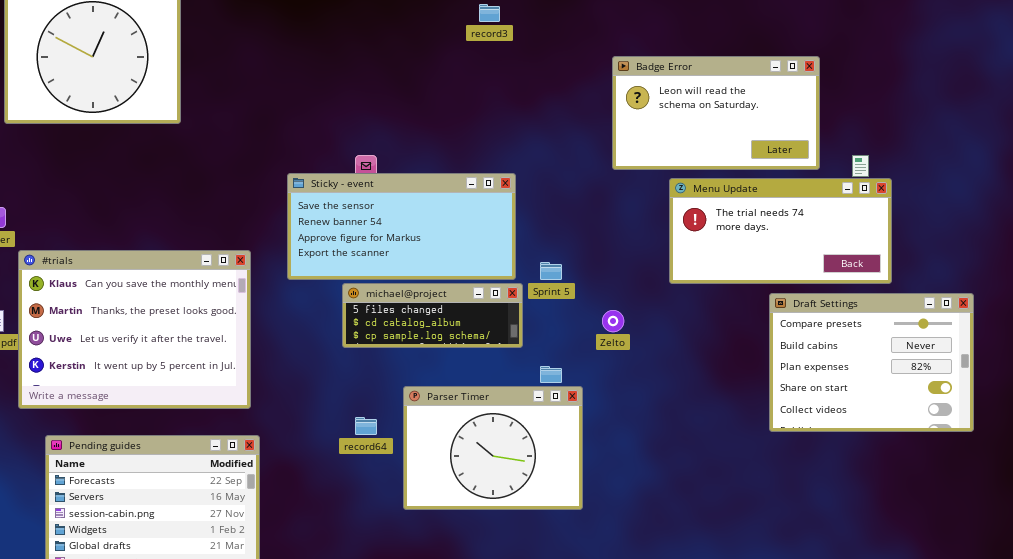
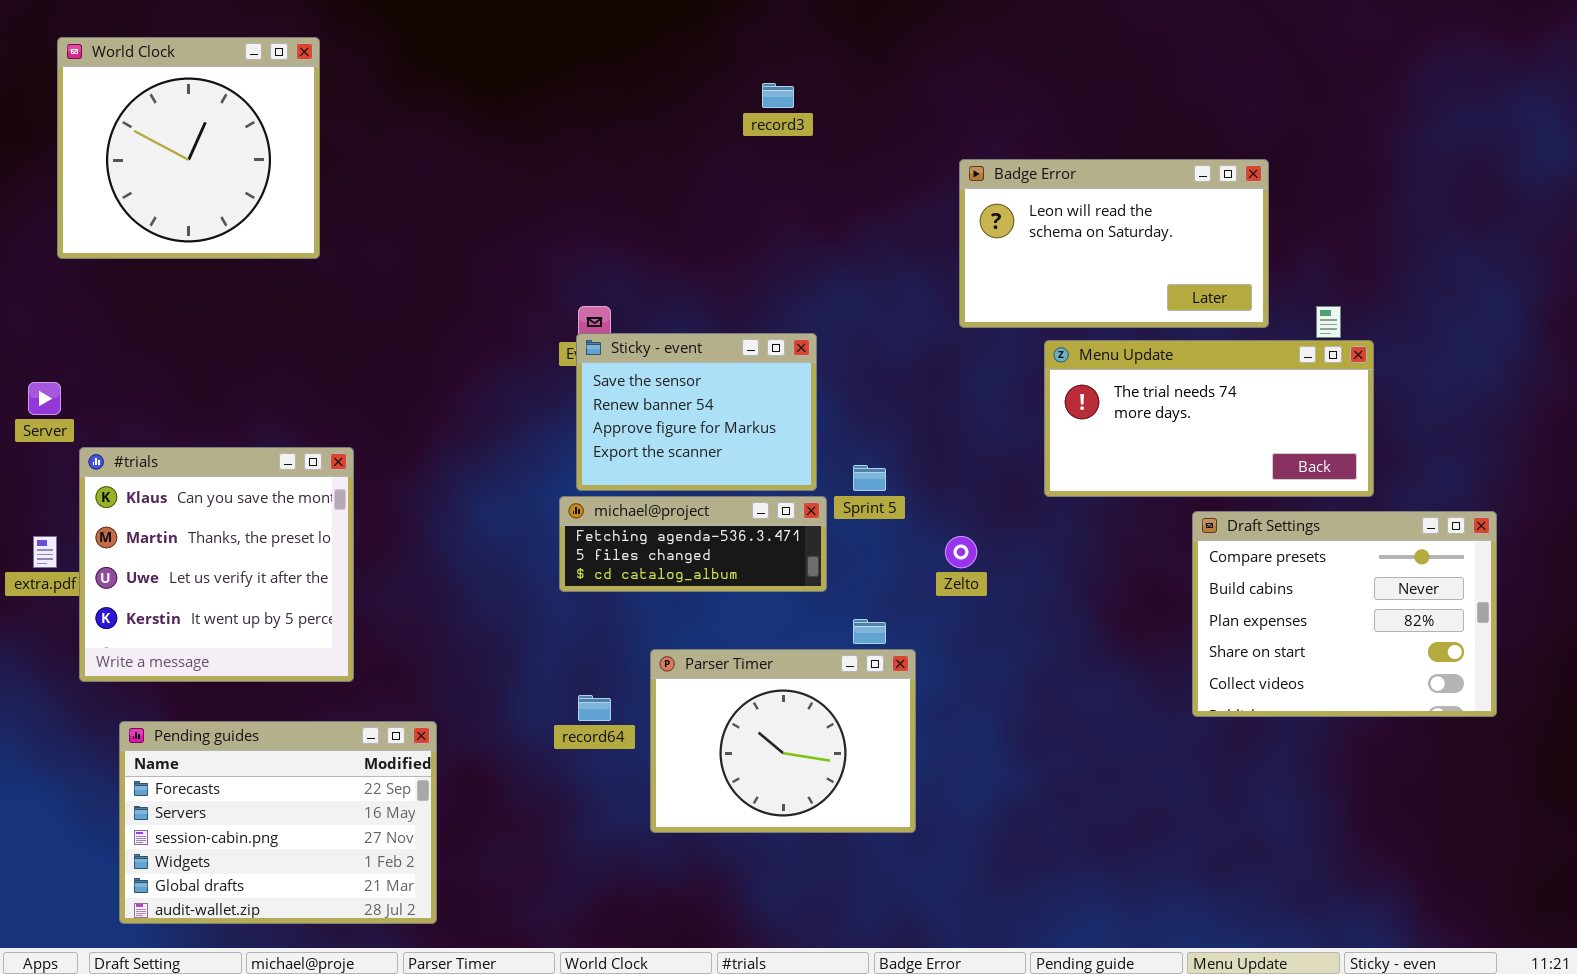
Sticky - event: [287,173,516,280] -> [576,333,817,491], resized
#trials: [18,250,251,409] -> [79,447,354,682], resized
michael@project: [342,283,523,348] -> [559,496,827,592], scrolled up 1 row

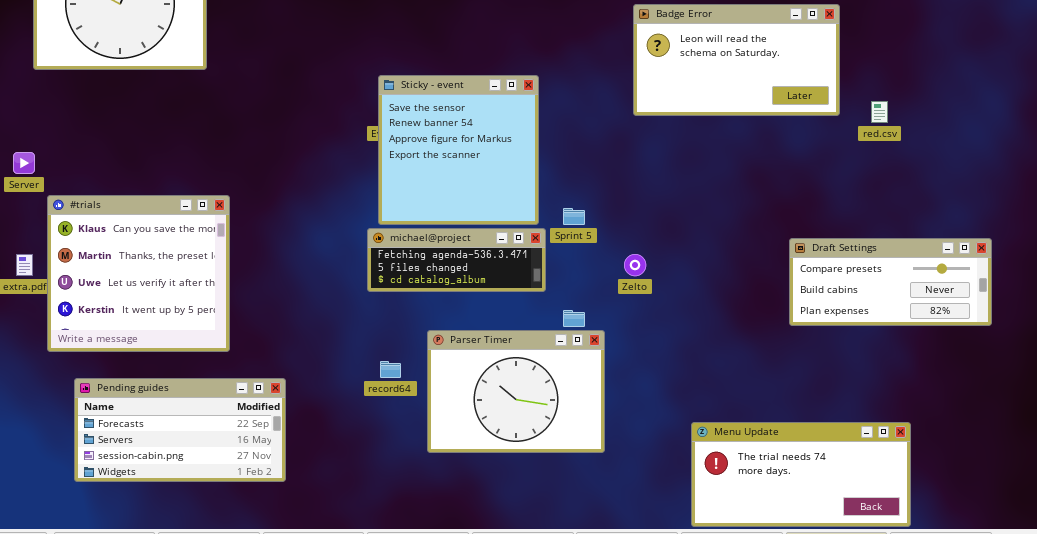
Sticky - event: [576,333,817,491] -> [378,75,539,225], resized
Menu Update: [1044,340,1374,497] -> [691,422,911,527], moved
Draft Settings: [1192,511,1497,717] -> [789,238,992,326], resized
Pending guides: [119,721,437,924] -> [74,378,286,482], resized

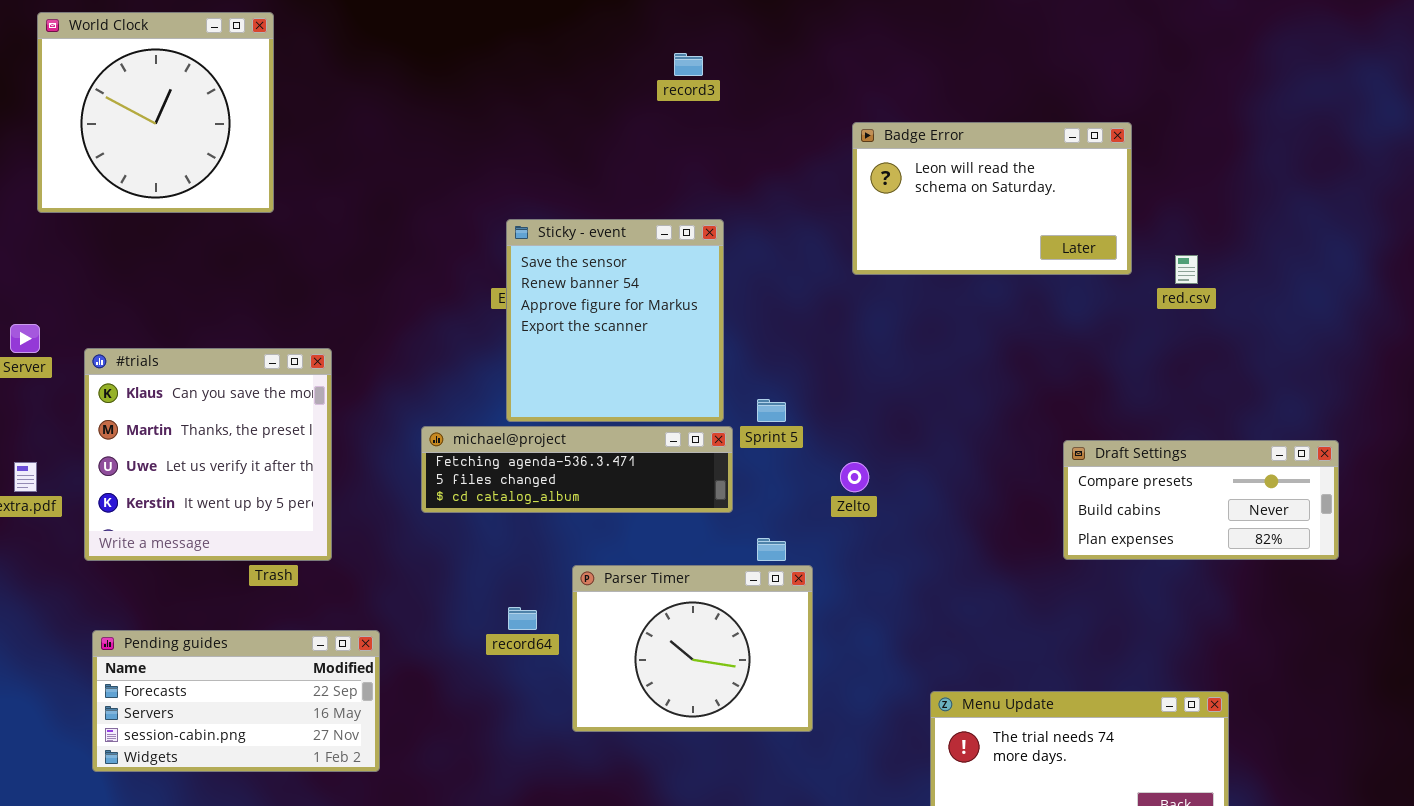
#trials: [47,195,230,352] -> [84,348,332,561], moved
michael@project: [367,228,546,292] -> [421,426,733,513], resized

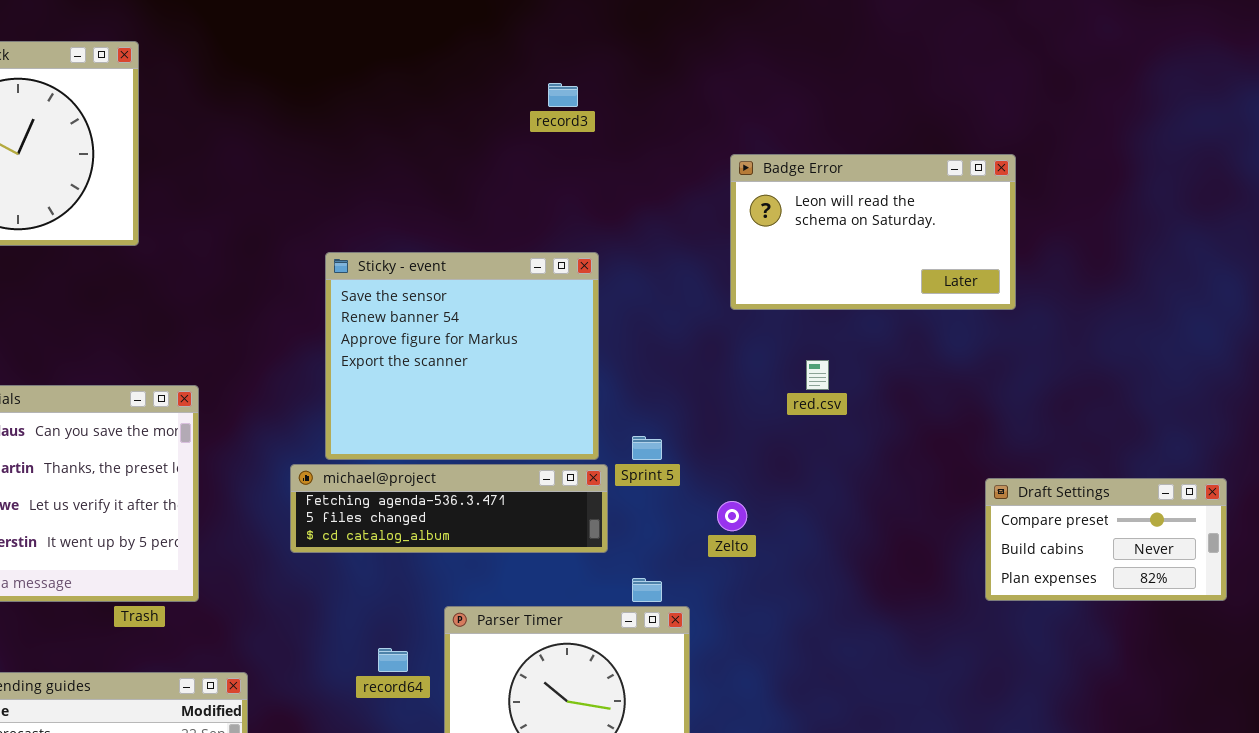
Sticky - event: [506,219,724,422] -> [325,252,599,460], resized
red.csv: [1175,255,1198,284] -> [806,360,829,390], moved
Draft Settings: [1063,440,1339,560] -> [985,478,1227,601], resized

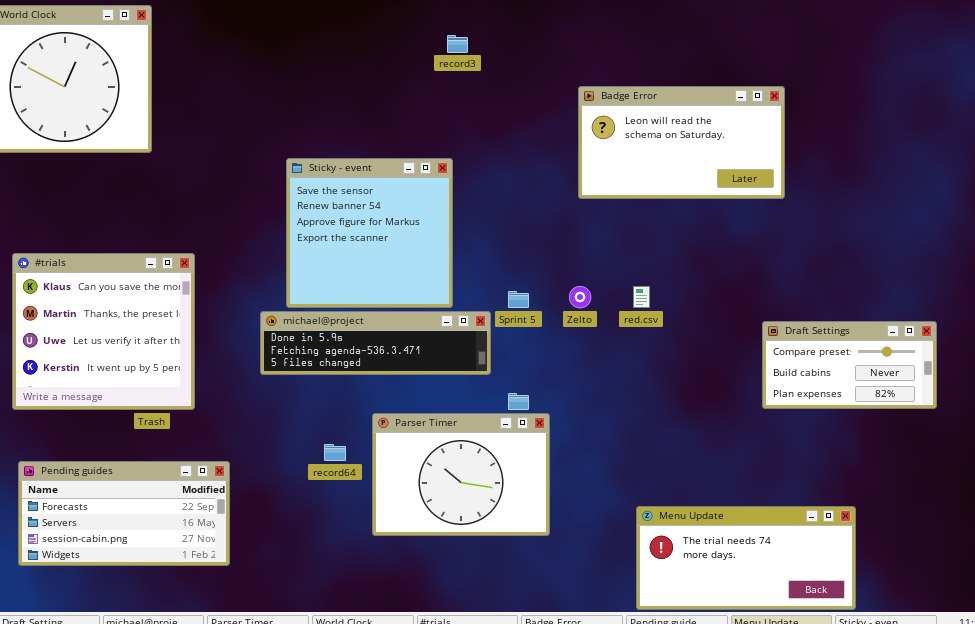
Sticky - event: [325,252,599,460] -> [286,158,453,308], resized
red.csv: [806,360,829,390] -> [633,286,650,308], moved
michael@project: [290,464,608,553] -> [260,311,491,375], scrolled up 1 row
Zelto: [717,501,747,531] -> [569,286,591,308], moved

